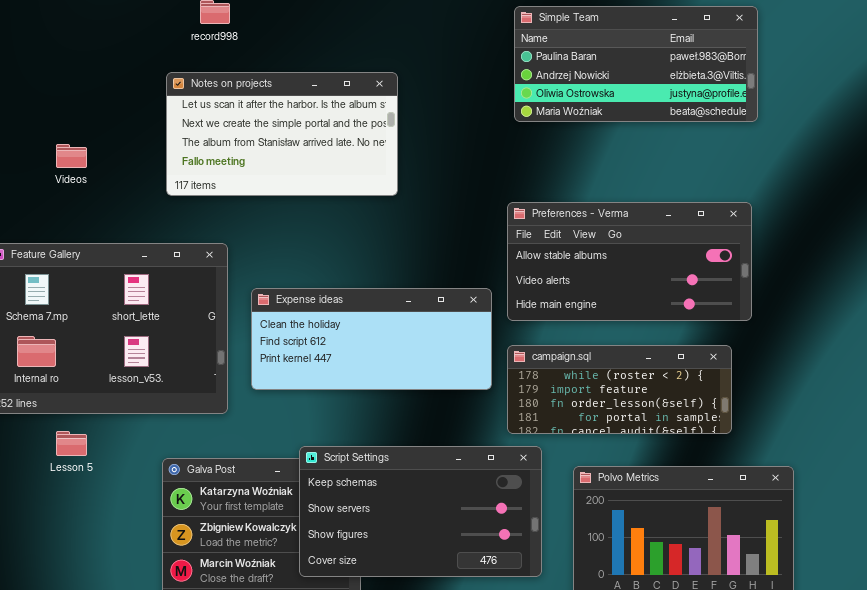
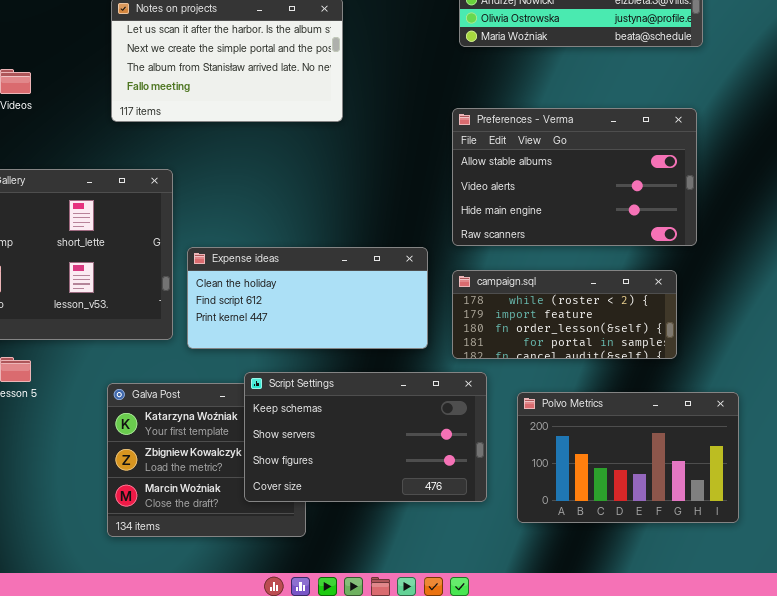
Preferences - Verma: [507,202,752,321] -> [452,108,697,246], resized
Expense ideas: [251,288,492,390] -> [187,247,428,349], moved

